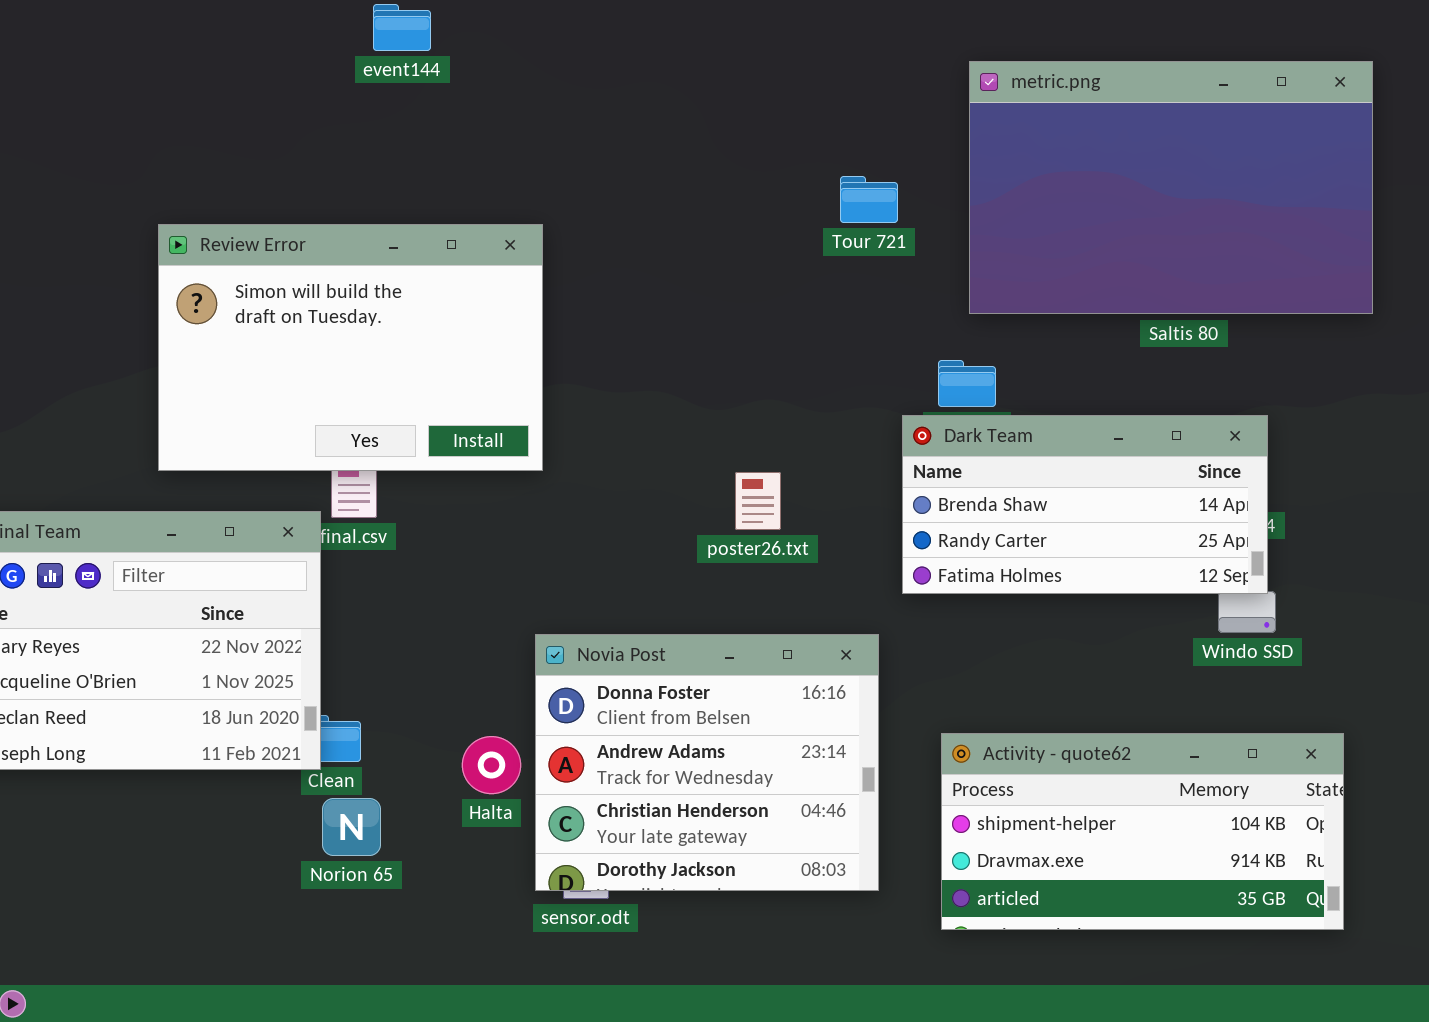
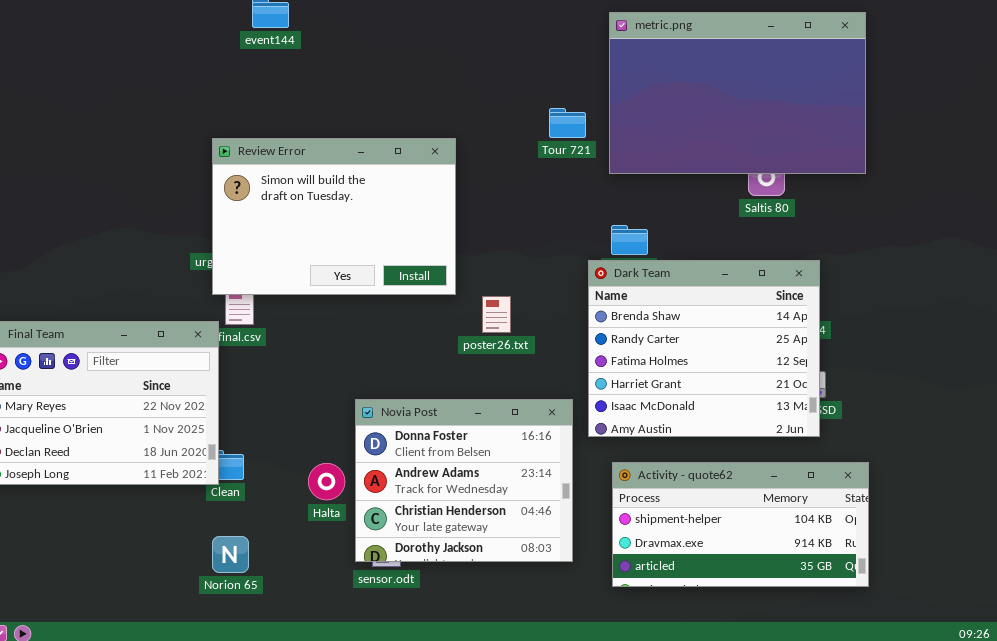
metric.png: [969,61,1373,314] -> [609,12,866,174], moved
Review Error: [158,224,543,471] -> [212,138,456,295], moved
Dark Team: [902,415,1268,594] -> [588,260,820,437], resized
Norion 65: [322,798,381,856] -> [212,536,249,573], moved

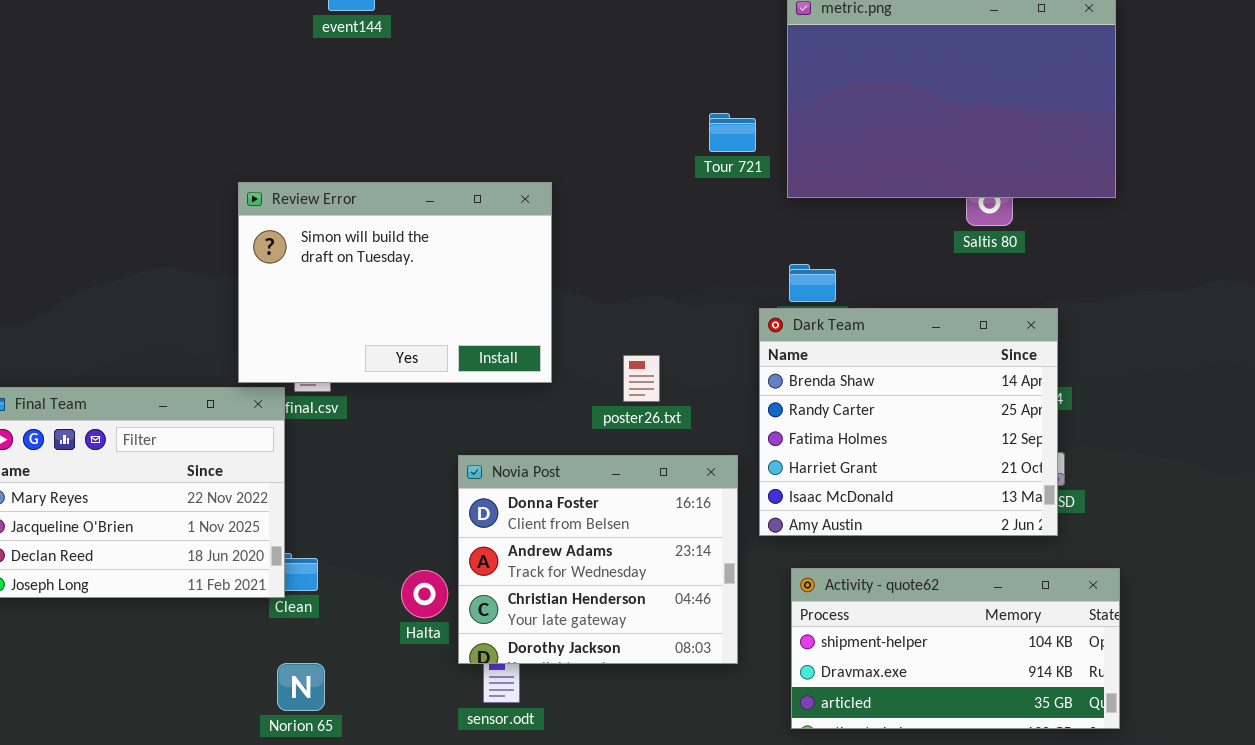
Review Error: [212,138,456,295] -> [238,182,552,383], moved
Novia Post: [355,399,573,562] -> [458,455,738,664], moved

